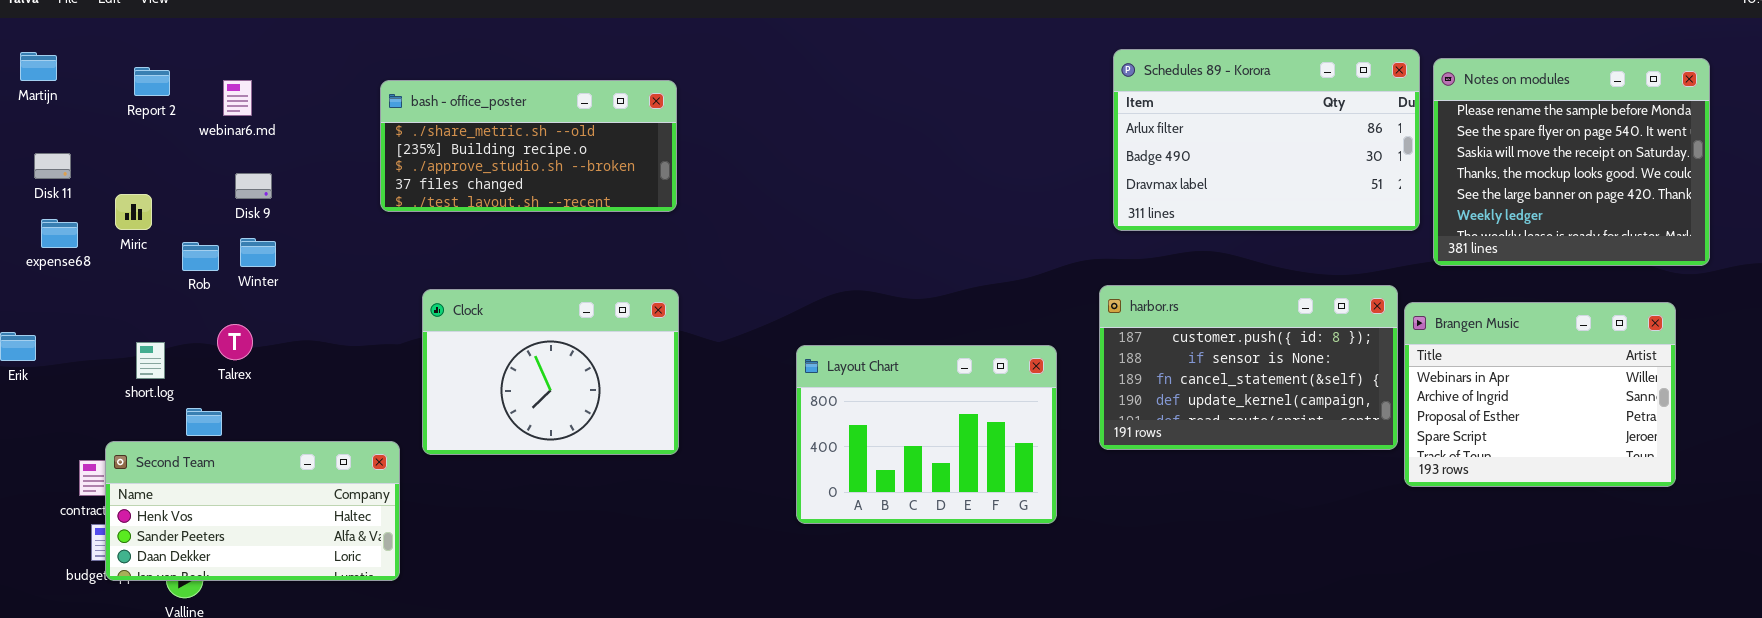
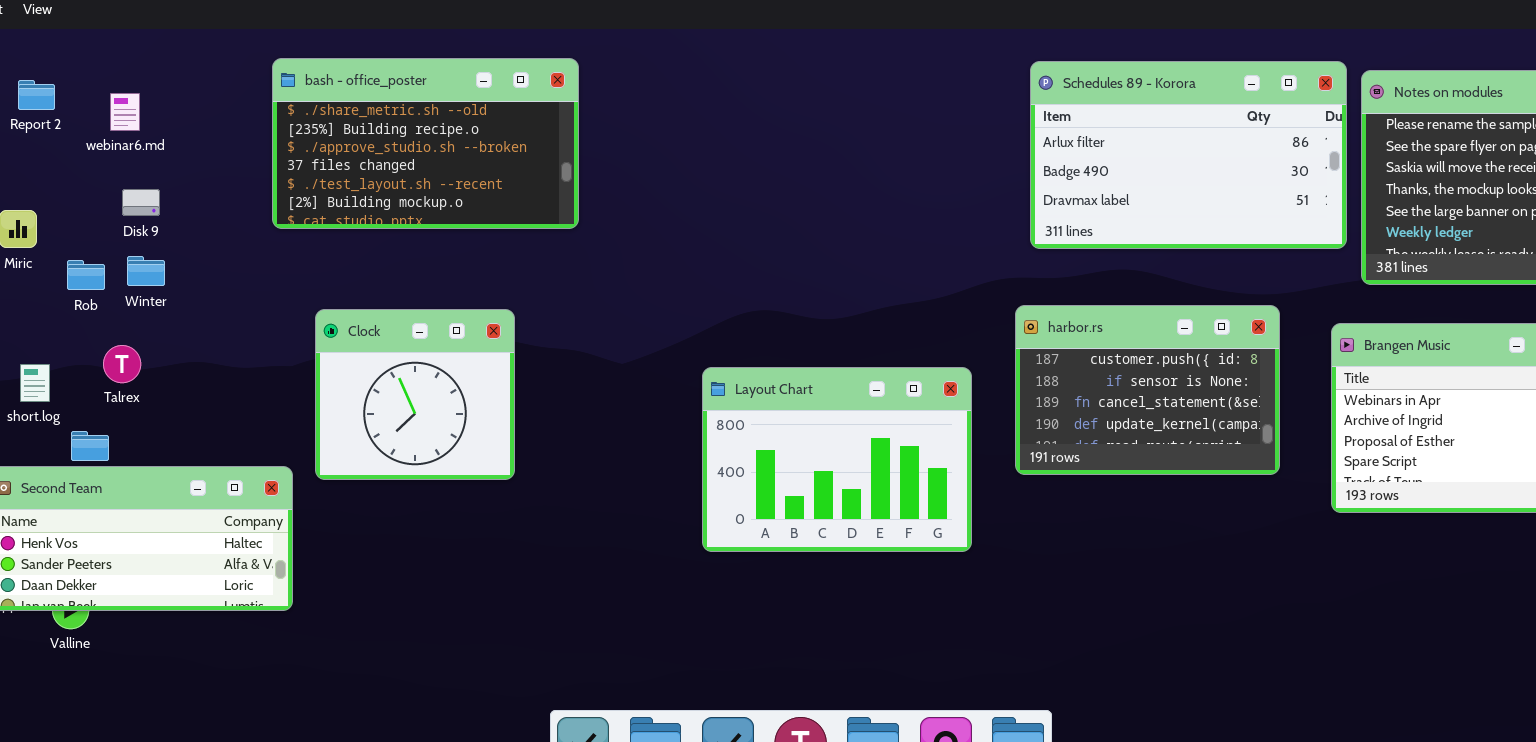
bash - office_poster: [380,80,677,212] -> [272,58,579,229], resized
harbor.rs: [1099,285,1398,450] -> [1015,305,1280,475], resized
Clock: [422,289,679,455] -> [315,309,515,480], resized

